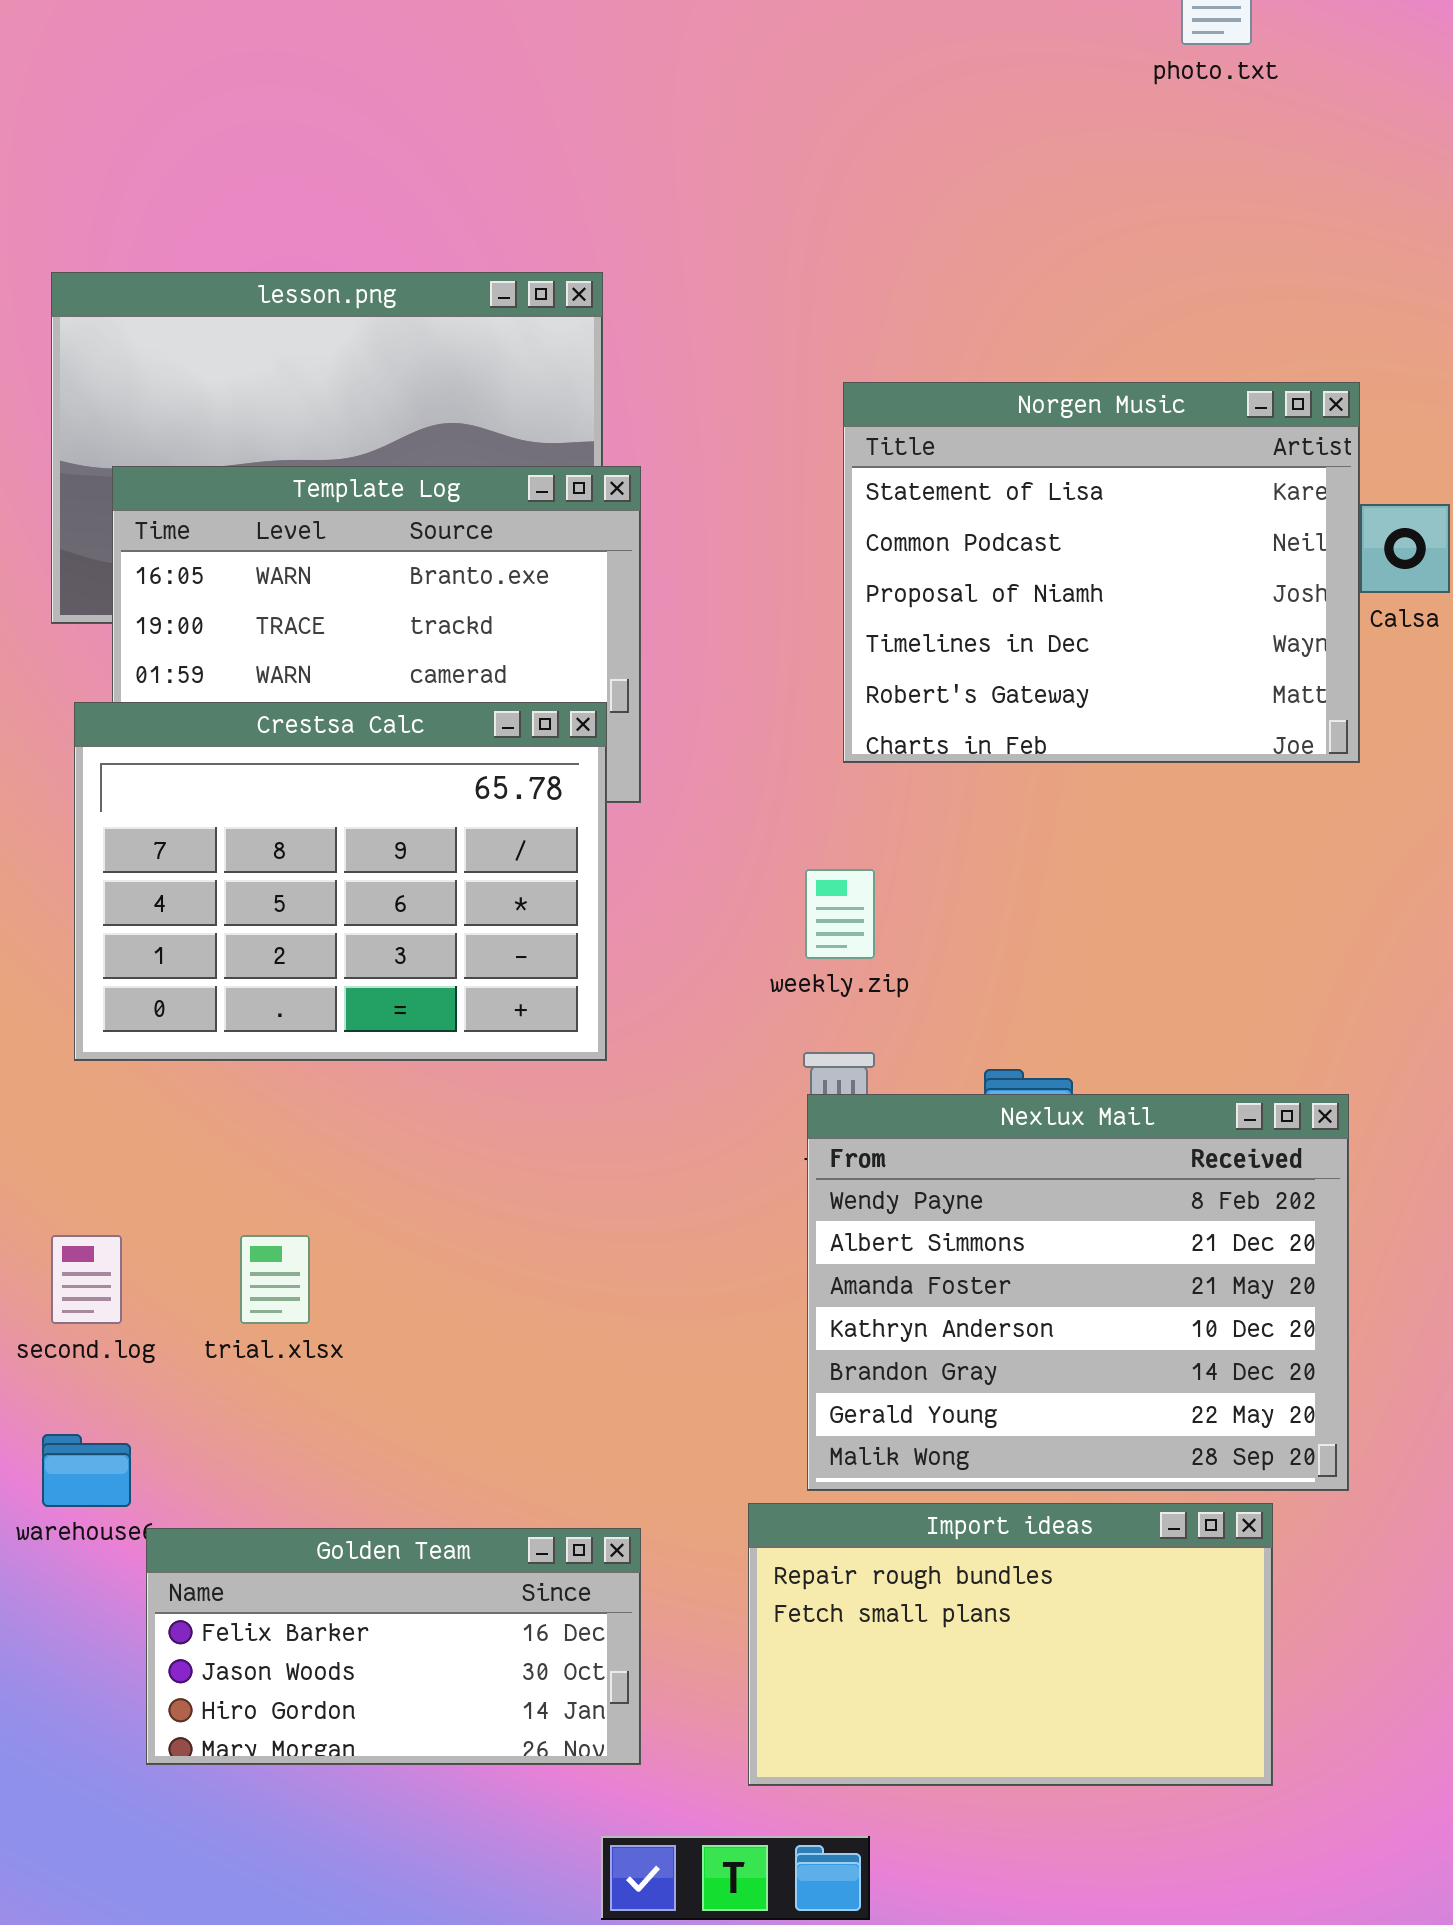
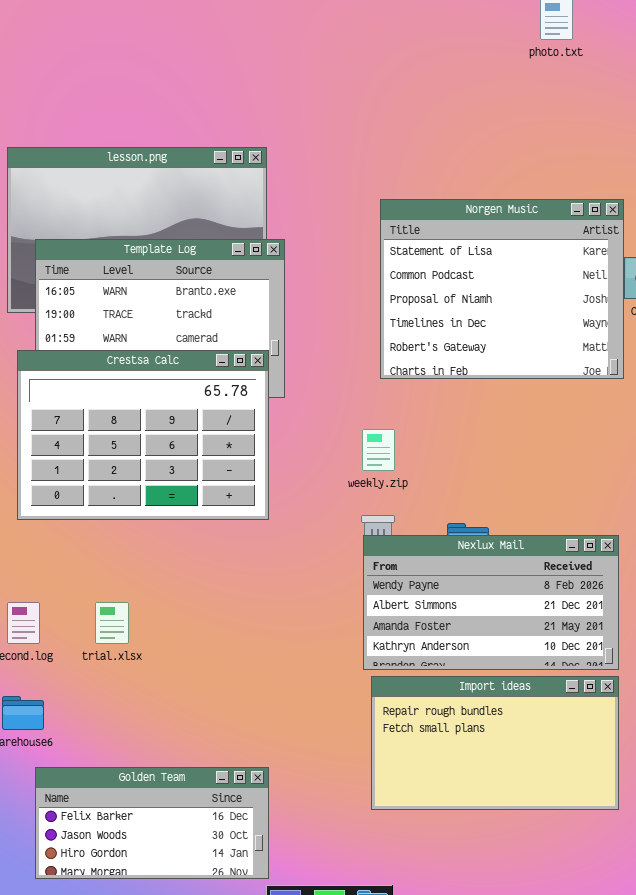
Nexlux Mail: [807,1094,1349,1491] -> [363,535,619,670], resized
Import ideas: [748,1503,1273,1786] -> [371,676,619,810], moved
Golden Team: [146,1528,641,1765] -> [35,767,269,879], moved

